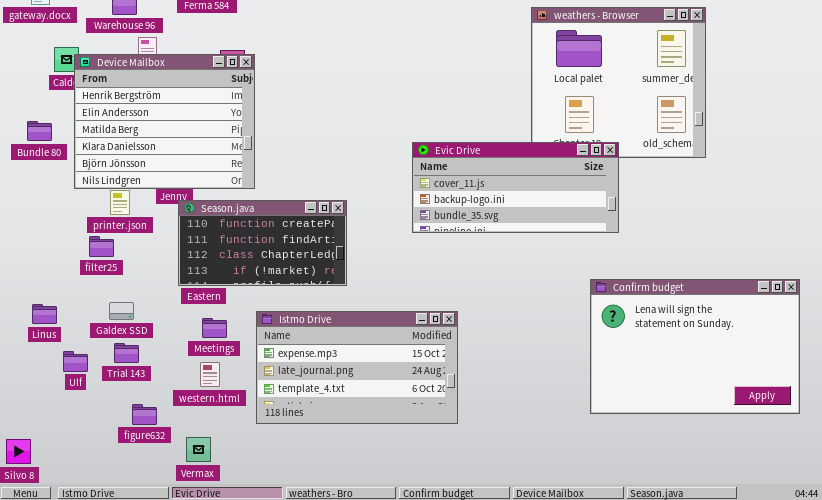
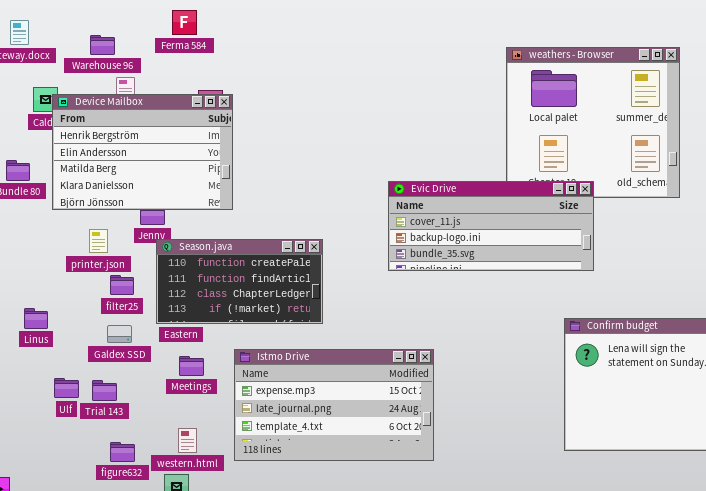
Device Mailbox: [74,54,255,189] -> [52,94,233,210], resized
filter25: [89,236,114,257] -> [110,275,134,295], moved
Galdex SSD: [109,302,134,320] -> [107,325,132,343], moved
Linus: [32,304,57,324] -> [24,308,48,329], moved
Ulf: [63,351,88,372] -> [54,378,79,398], moved
western.html: [200,362,220,387] -> [178,428,197,453], moved

